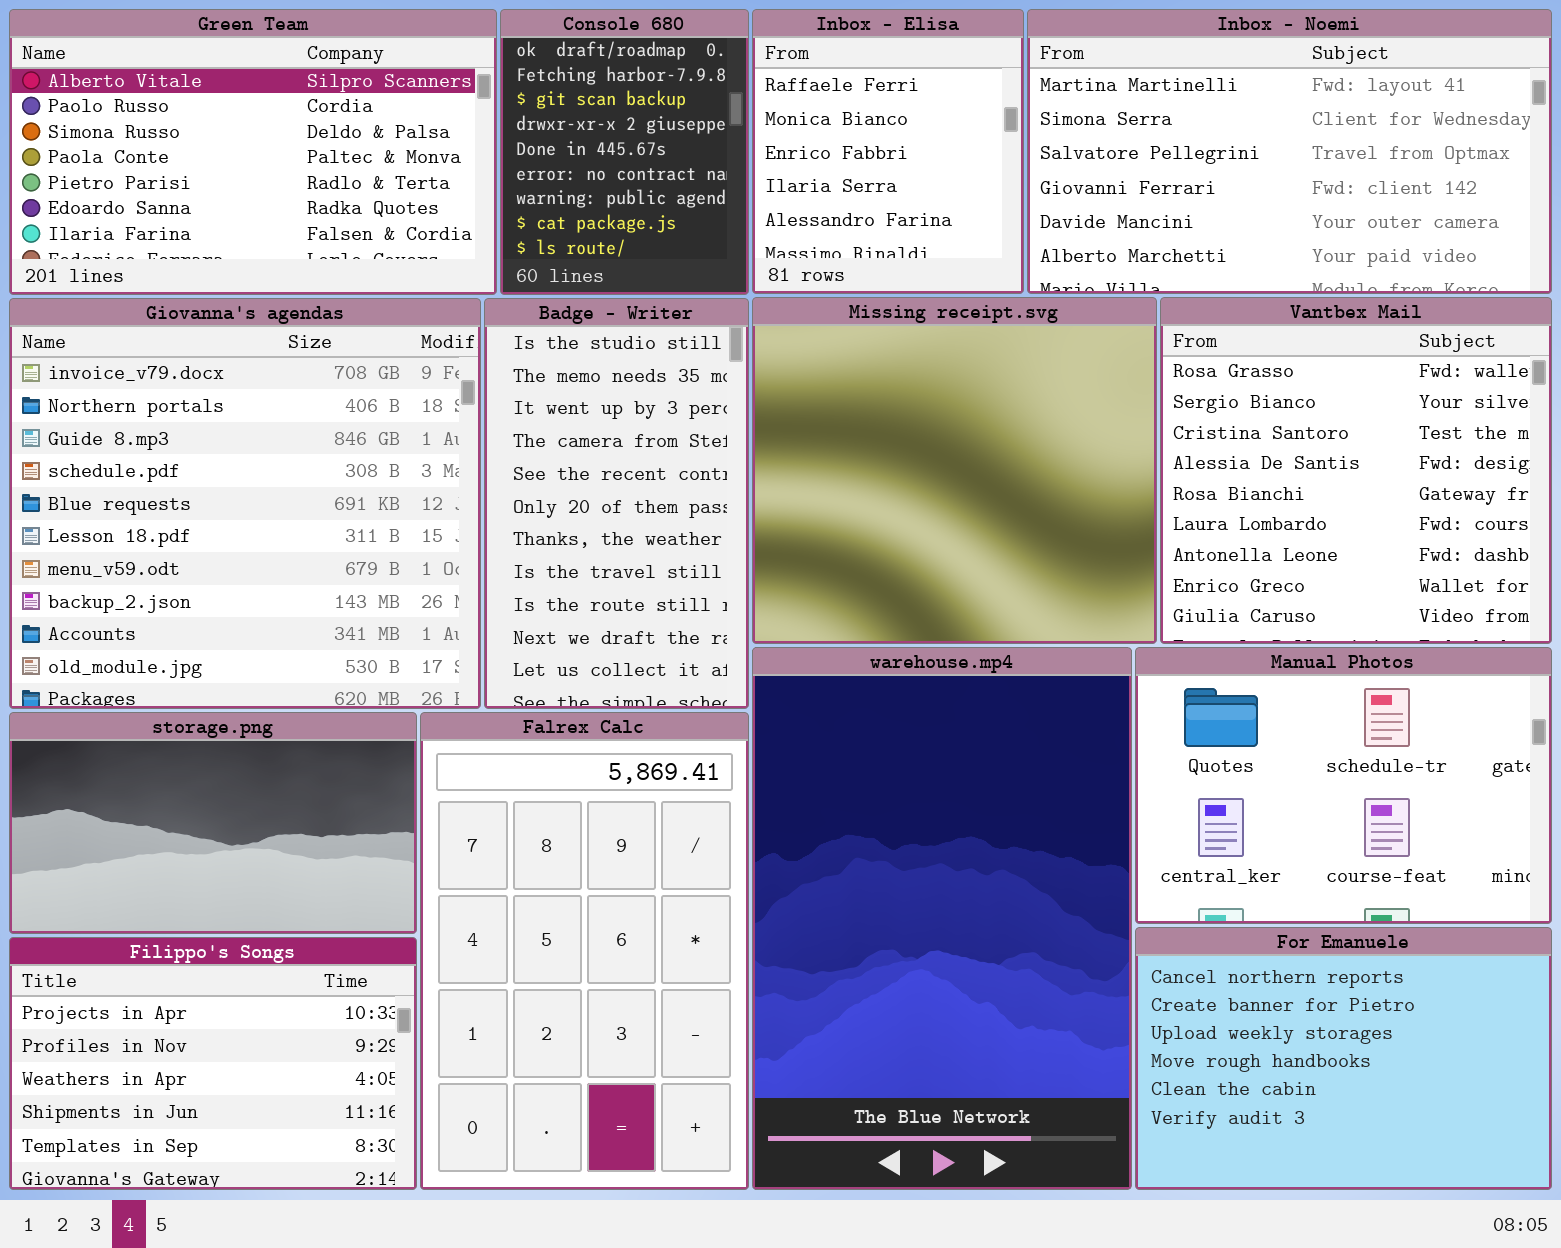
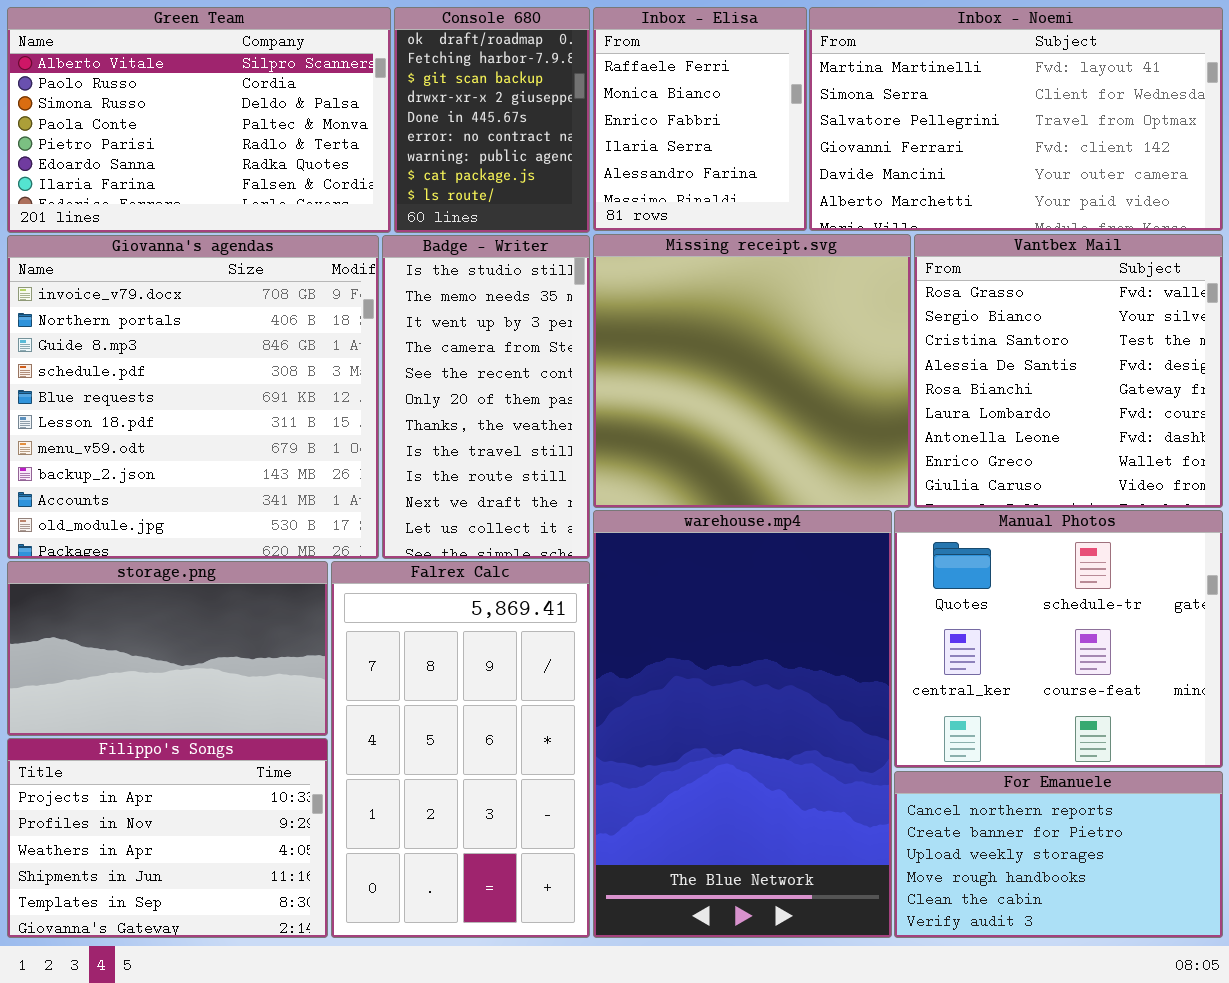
Manual Photos: [1135,647,1552,924] -> [894,510,1223,768], resized
For Emanuele: [1135,927,1552,1190] -> [894,771,1223,938], resized

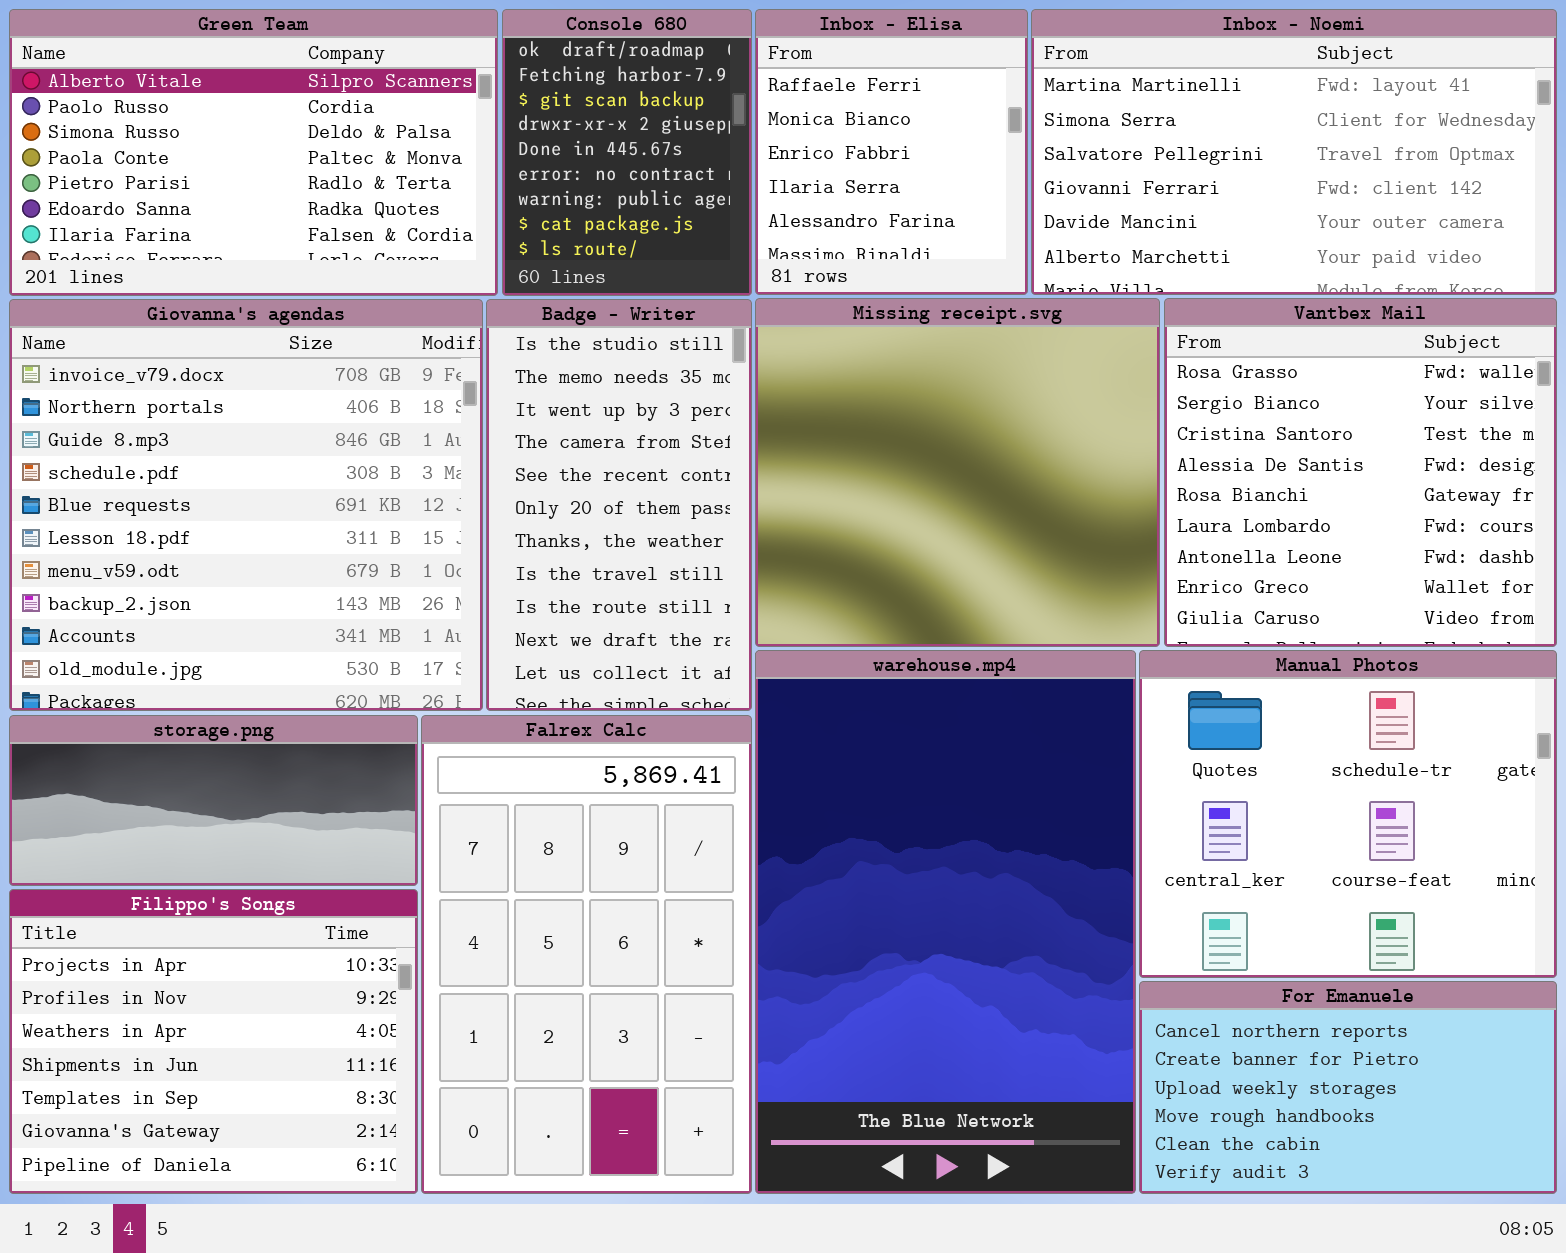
storage.png: [7,561,328,736] -> [9,715,418,886], resized
Filippo's Songs: [7,738,328,938] -> [9,889,418,1194], resized

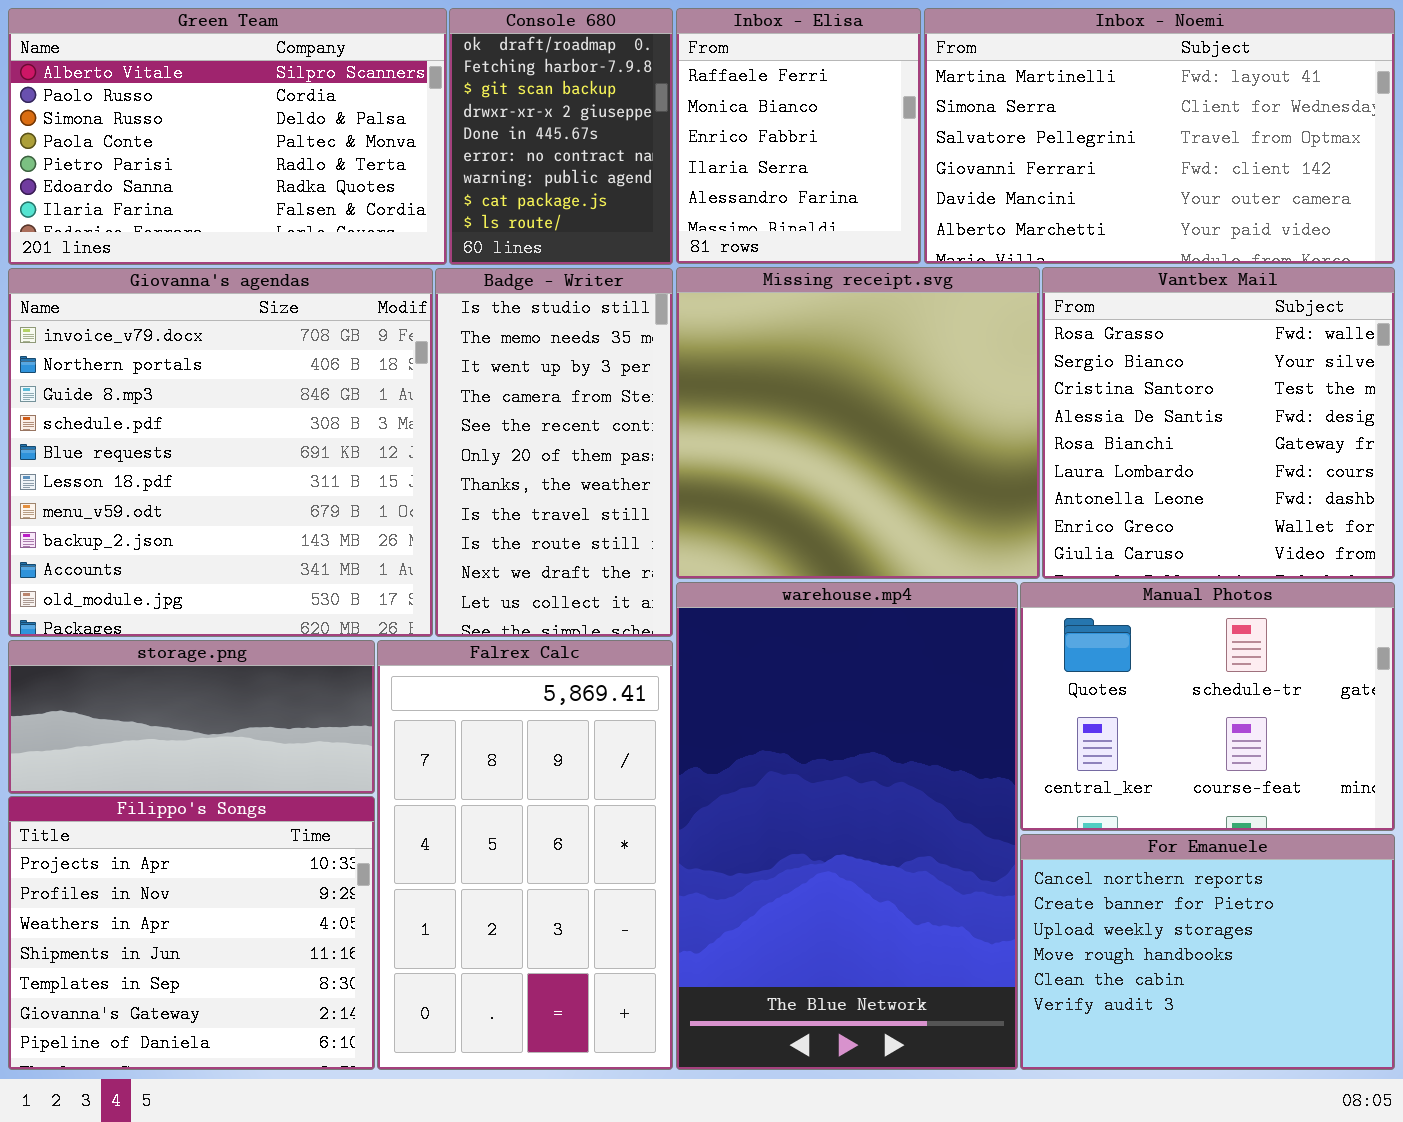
Manual Photos: [1139,650,1557,978] -> [1020,582,1395,831], resized
For Emanuele: [1139,981,1557,1194] -> [1020,834,1395,1070], resized

